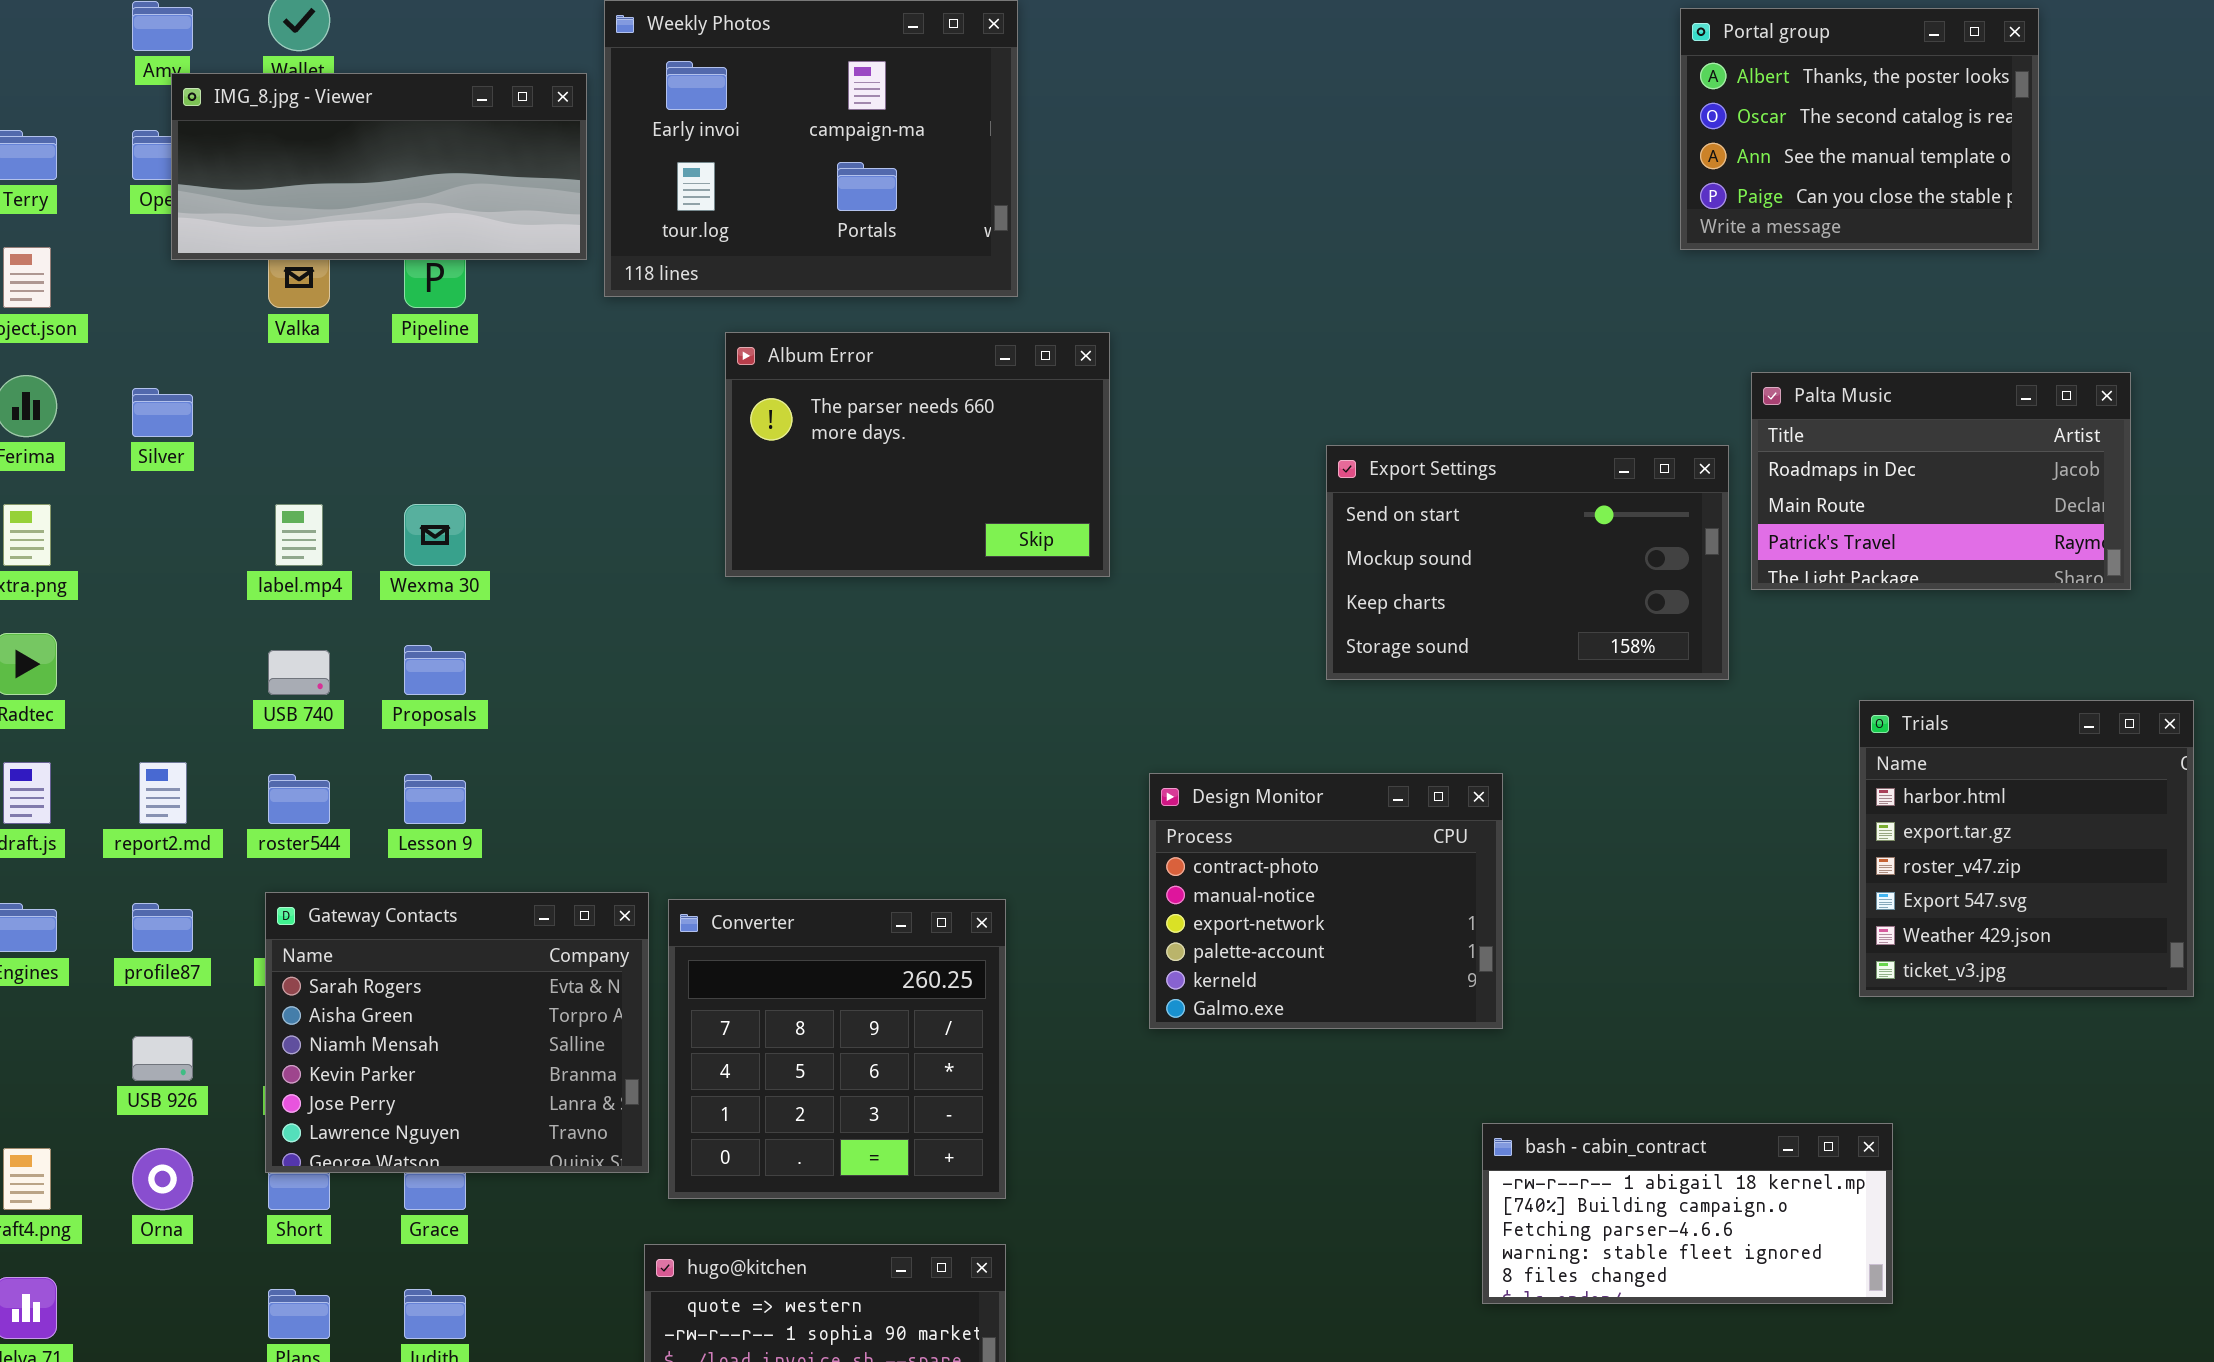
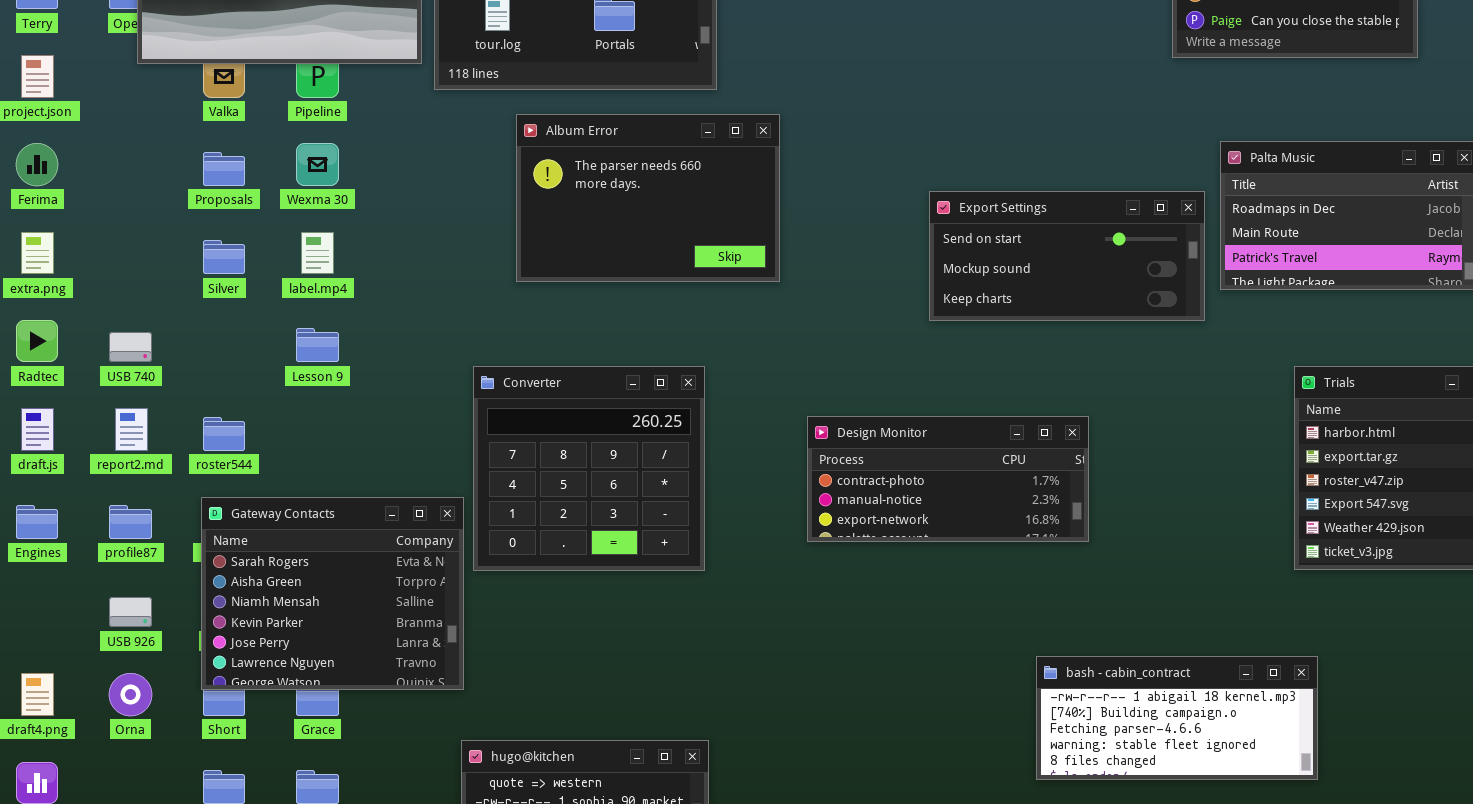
Silver: [132,388,193,437] -> [203,240,245,274], moved
Export Settings: [1326,445,1729,680] -> [929,191,1205,321], resized
label.mp4: [275,504,323,566] -> [301,232,334,274], moved
Wexma 30: [404,504,466,566] -> [296,143,339,186], moved
Proposals: [404,645,466,695] -> [203,152,245,186], moved
USB 740: [268,650,330,695] -> [109,332,152,362], moved
Design Monitor: [1149,773,1503,1029] -> [807,416,1089,542], resized
Lesson 9: [404,774,466,824] -> [296,328,339,362], moved
Converter: [668,899,1006,1199] -> [473,366,705,571], moved

